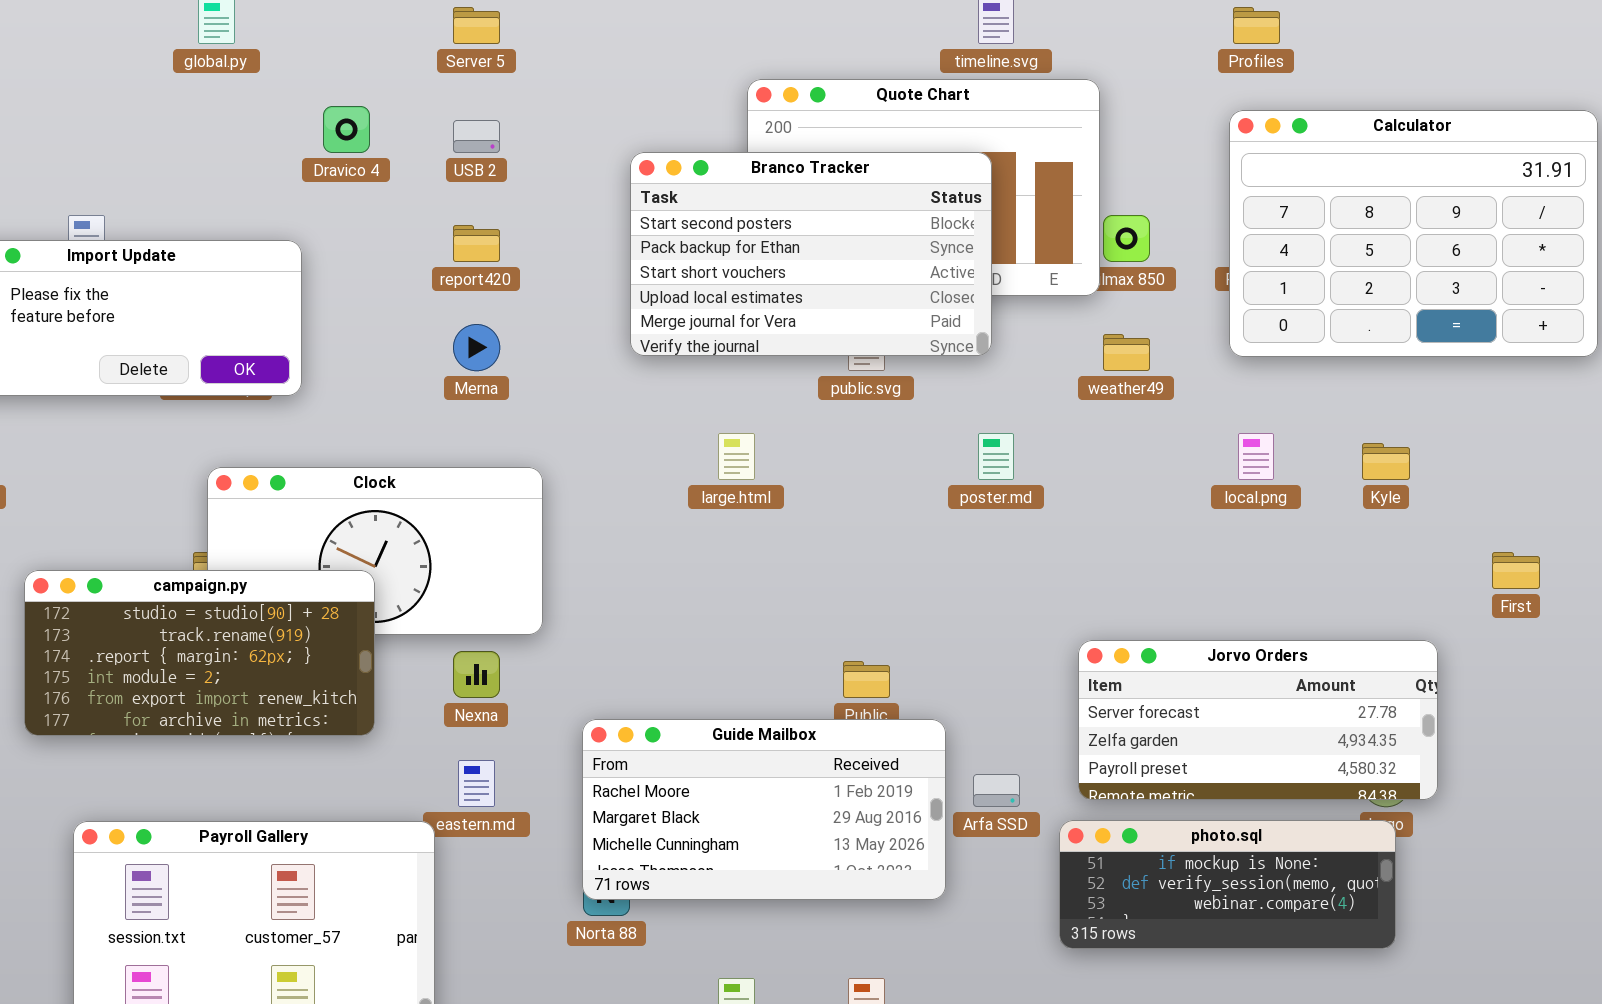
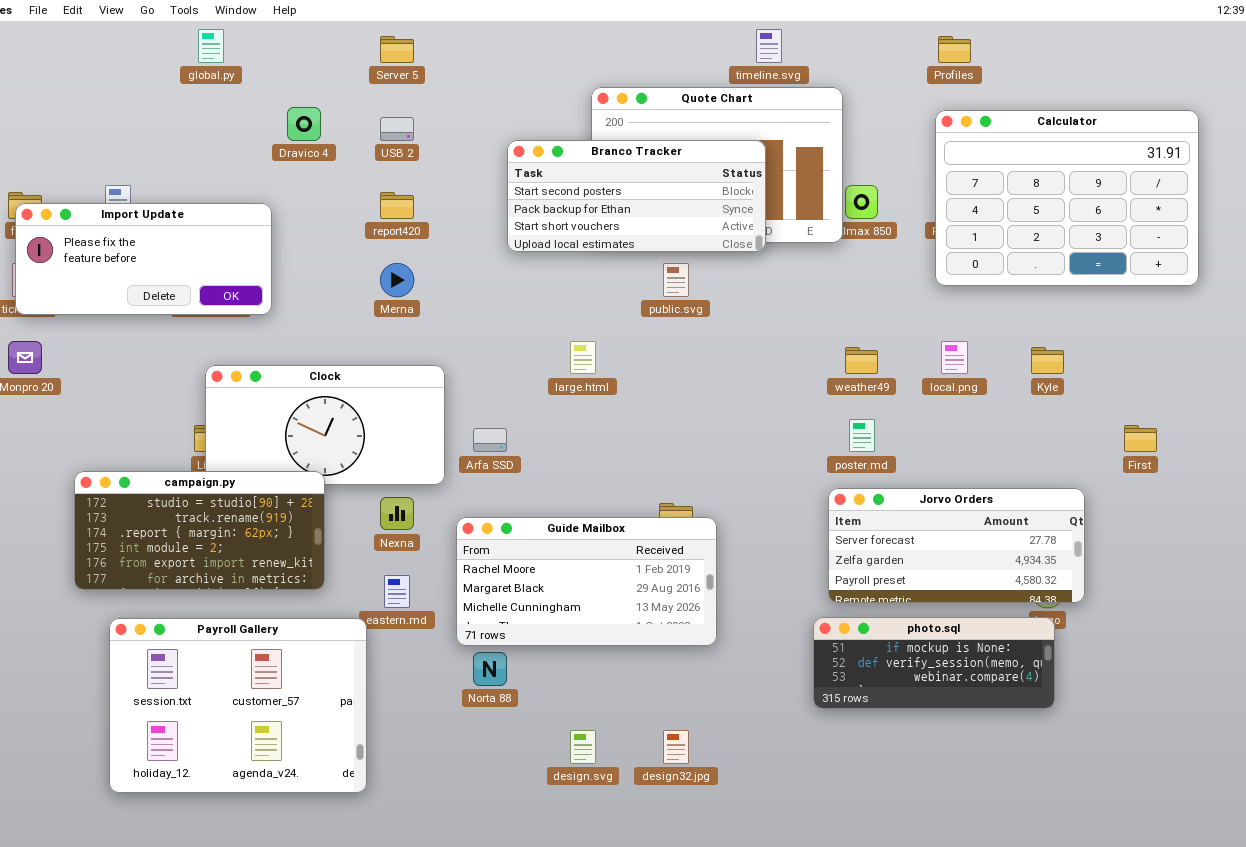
Branco Tracker: [630,152,992,356] -> [507,140,766,252], resized
weather49: [1103,334,1150,371] -> [845,347,878,374], moved
poster.md: [978,433,1014,480] -> [849,419,875,452], moved
campaign.py: [24,570,375,736] -> [74,471,325,590], moved
Guide Mailbox: [582,719,946,900] -> [456,517,717,646], moved
Arfa SSD: [973,774,1020,807] -> [473,428,507,452], moved

